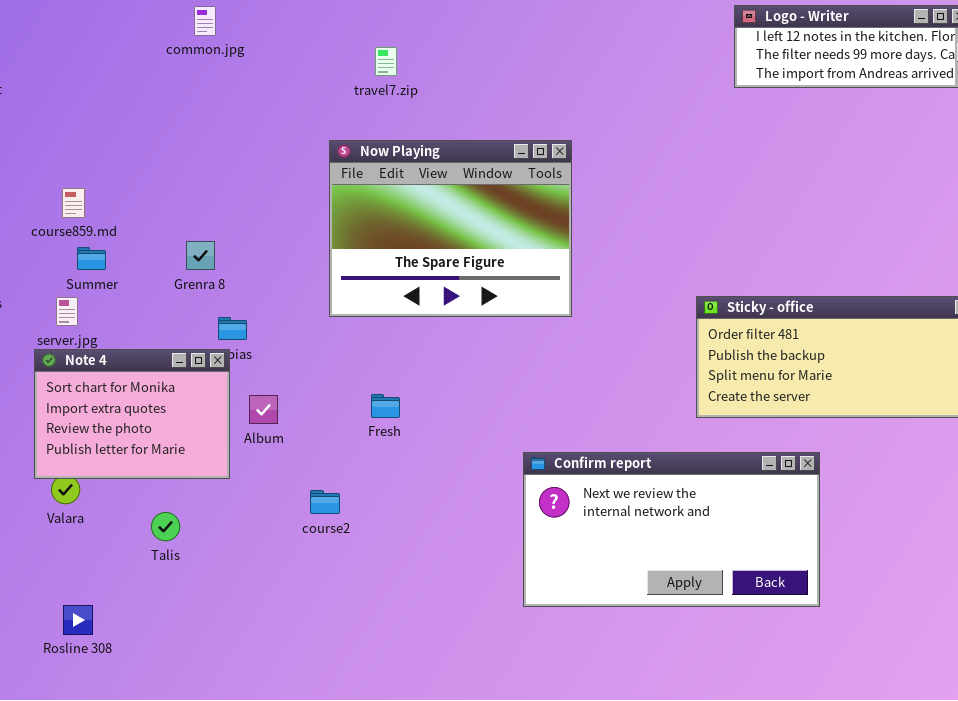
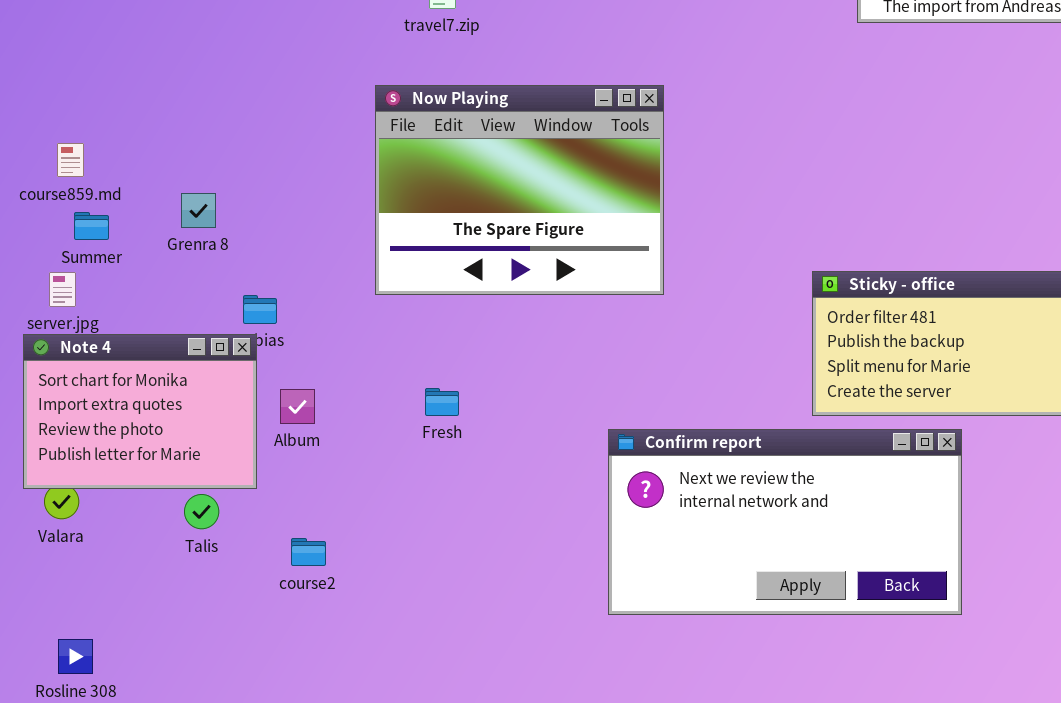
Grenra 8: [186,241,215,270] -> [181,193,216,228], moved
Confirm report: [523,452,820,607] -> [608,429,962,615], moved
course2: [310,490,340,514] -> [291,538,326,566], moved
Talis: [151,512,180,541] -> [184,494,219,529], moved

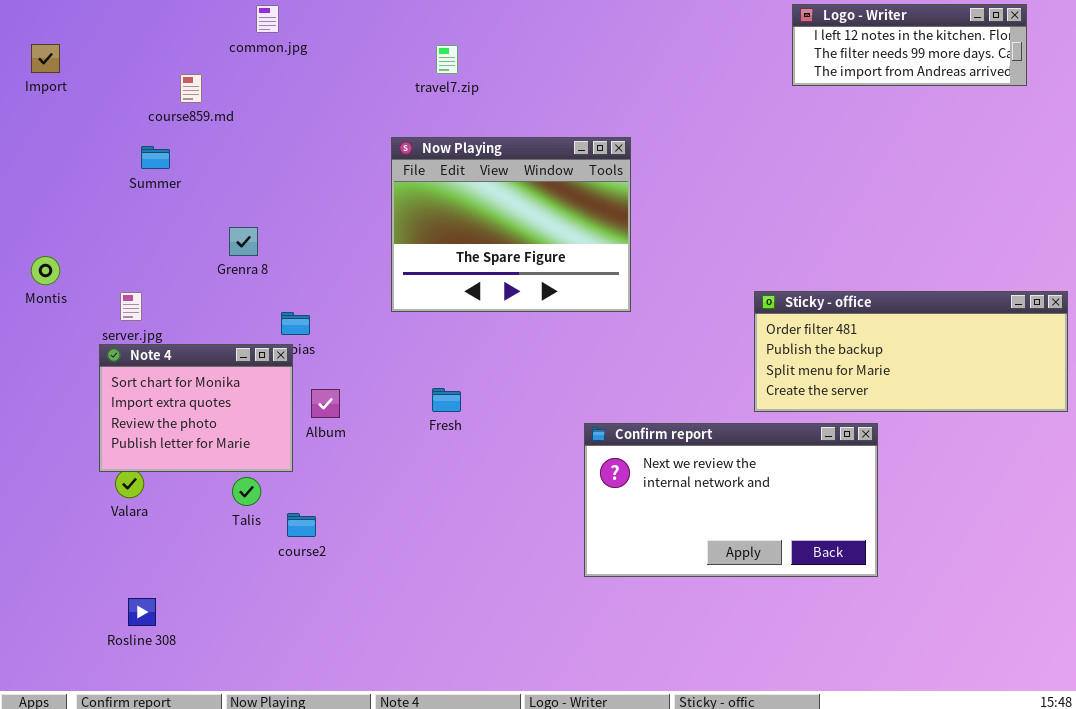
course859.md: [57,143,84,177] -> [180,74,202,103], moved
Summer: [74,212,109,240] -> [141,146,170,169], moved
course2: [291,538,326,566] -> [287,513,316,537], moved

